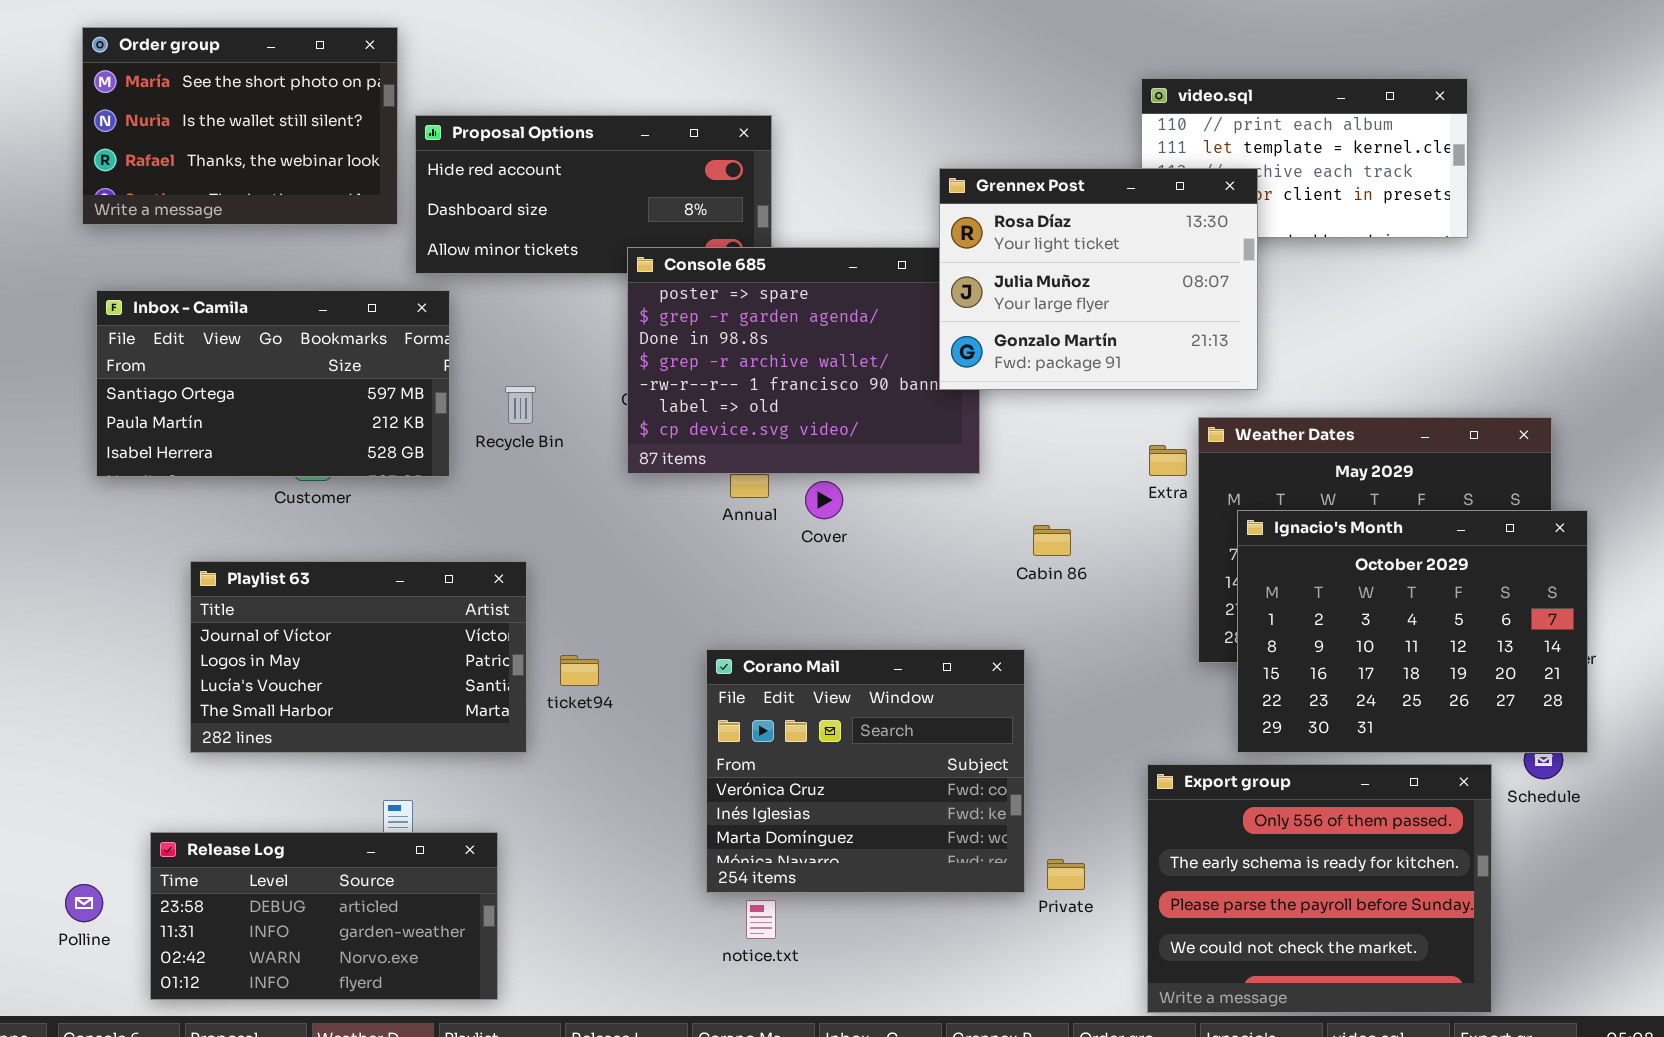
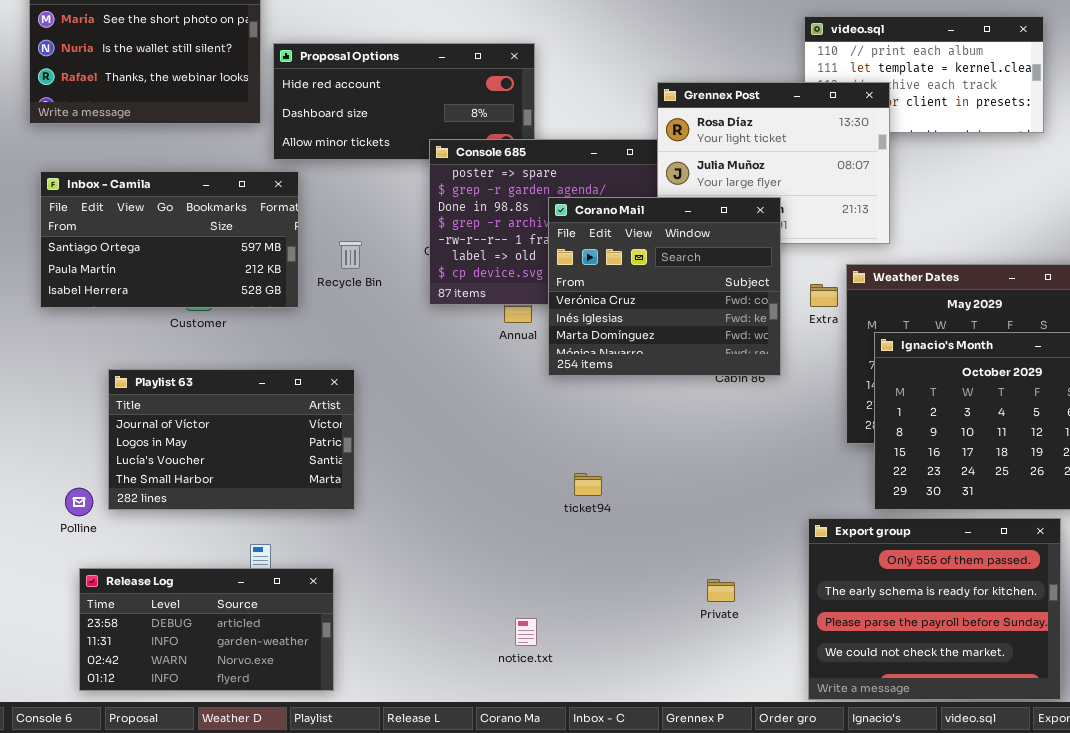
Corano Mail: [706,649,1025,893] -> [548,197,781,376], moved
ticket94: [560,655,599,686] -> [574,473,602,496], moved
Private: [1047,859,1085,890] -> [707,579,735,602], moved
Polline: [65,884,103,922] -> [65,488,93,516], moved

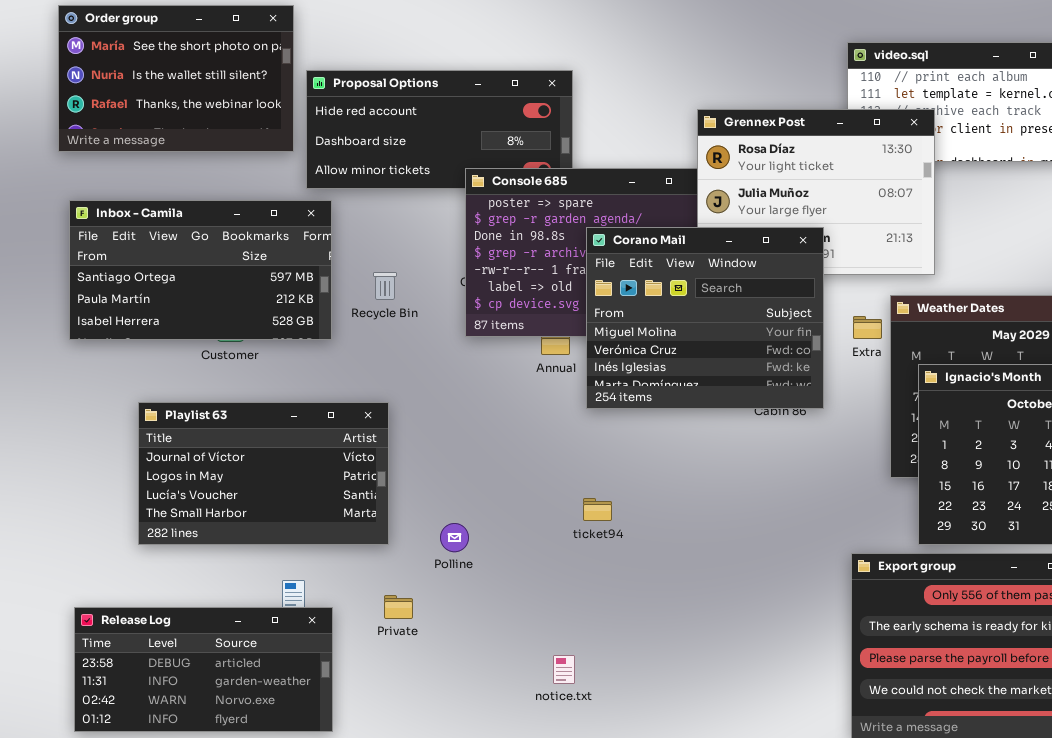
Corano Mail: [548,197,781,376] -> [586,227,824,409], scrolled up 1 row
ticket94: [574,473,602,496] -> [583,498,612,521], moved
Polline: [65,488,93,516] -> [440,523,469,552], moved
Release Log: [79,568,334,691] -> [74,607,333,732], moved
Private: [707,579,735,602] -> [384,595,413,619], moved

